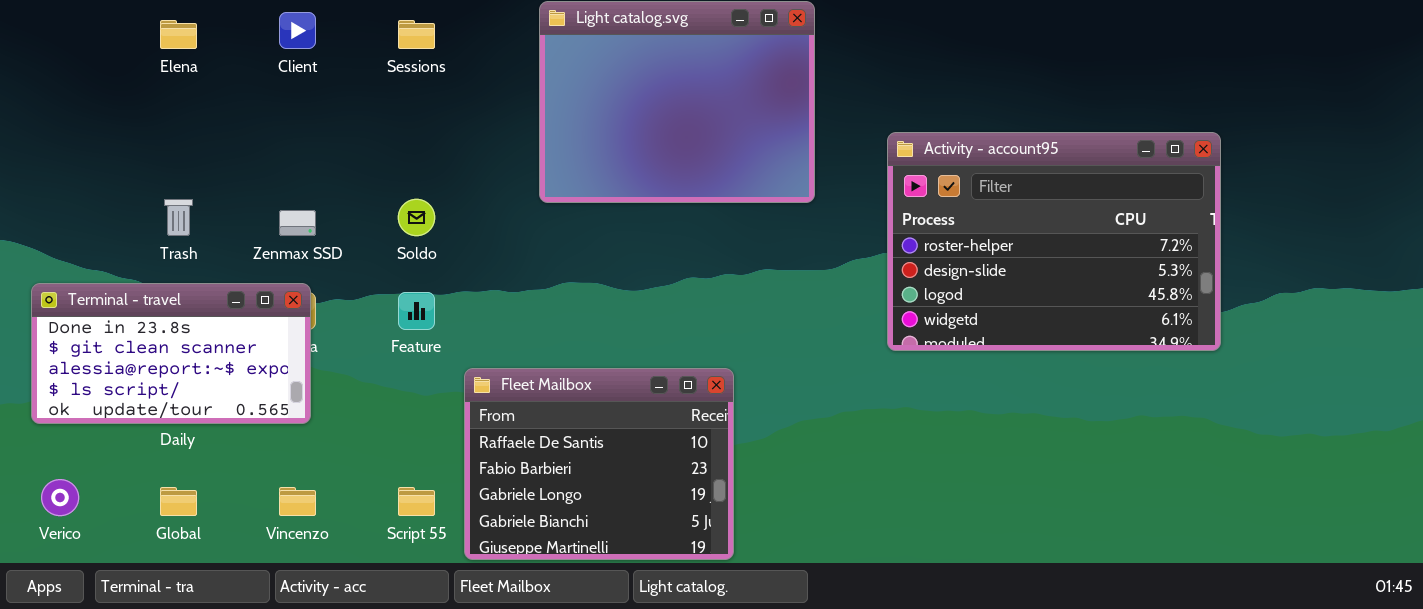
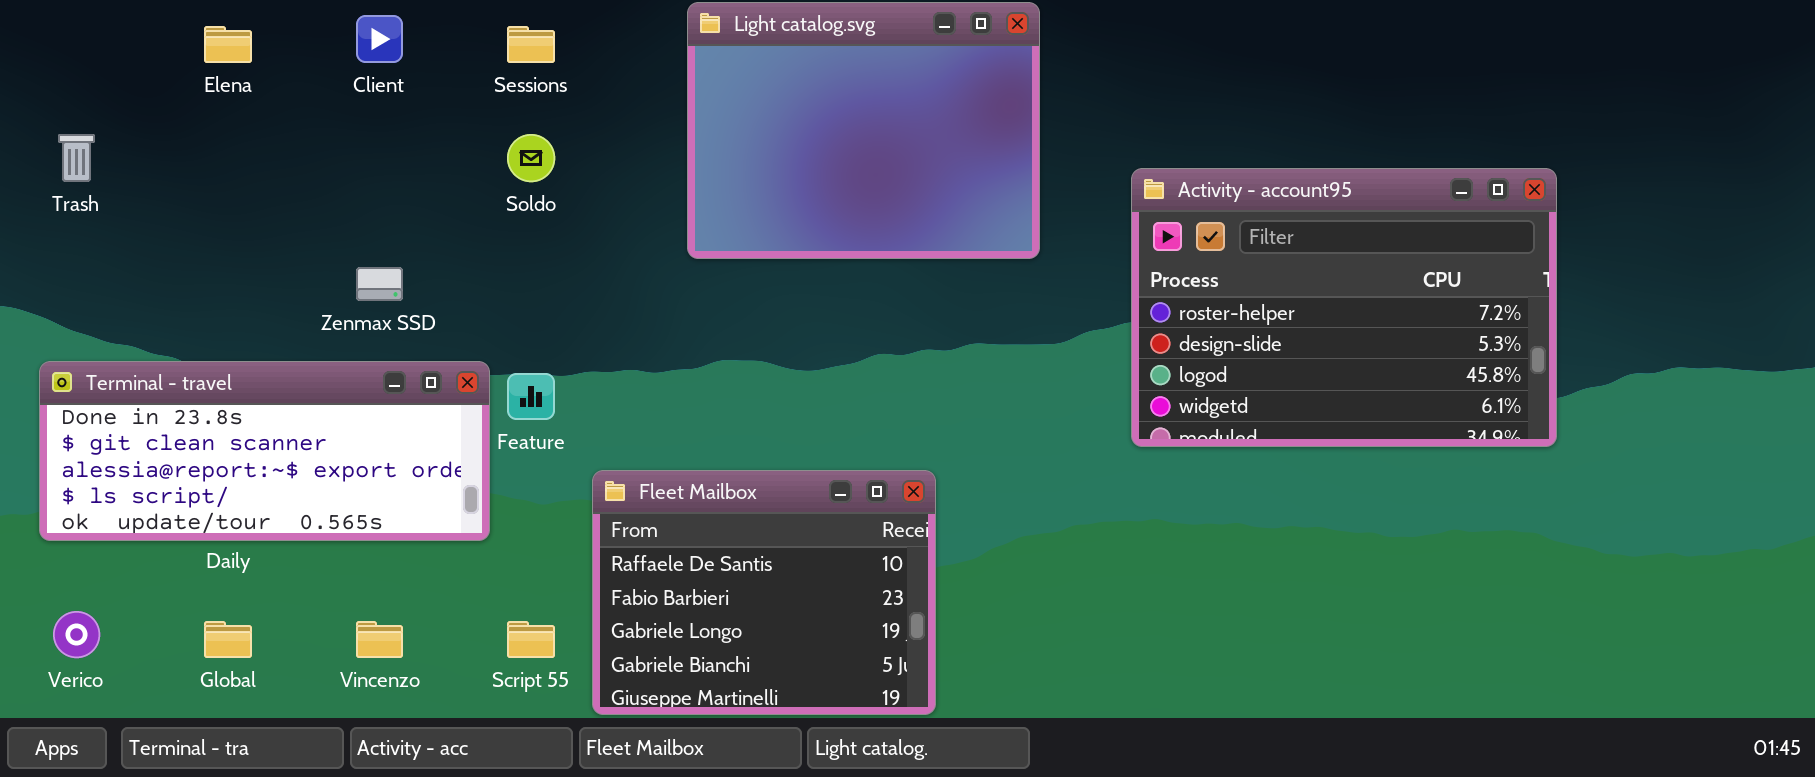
Trash: [164,199,193,236] -> [58,134,95,182], moved
Soldo: [398,199,435,236] -> [507,134,555,182], moved
Terminal - travel: [31,283,311,424] -> [39,361,490,541], resized

